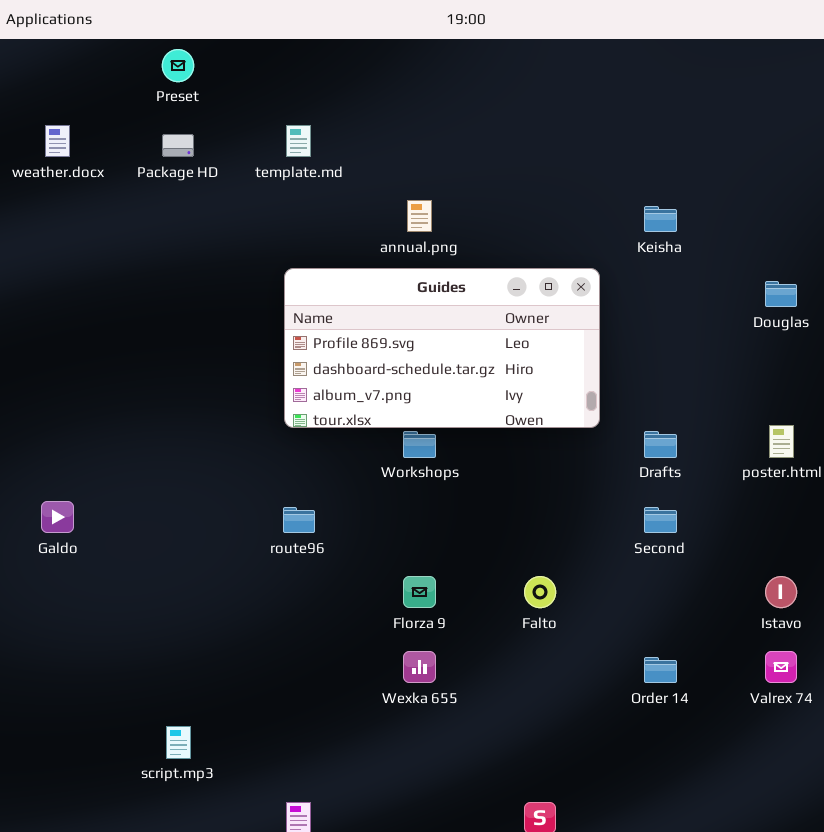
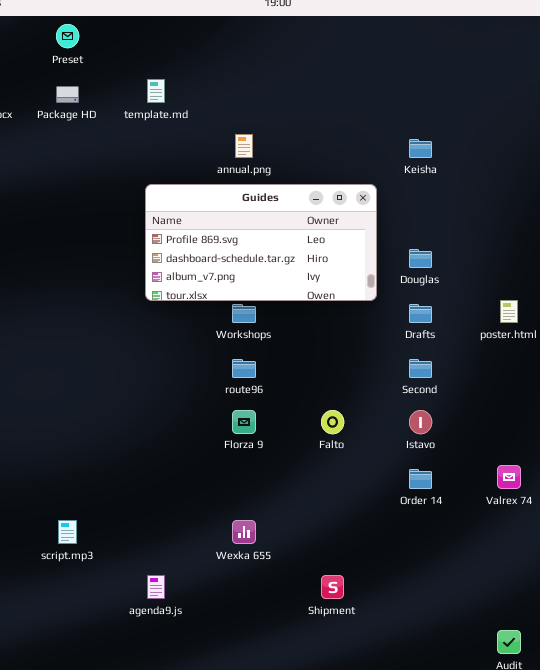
Douglas: [765,281,797,307] -> [409,249,432,268], moved
route96: [283,507,315,533] -> [232,359,256,378], moved
Istavo: [765,576,797,608] -> [409,410,432,434], moved
Wexka 655: [403,651,436,683] -> [232,520,256,544], moved

